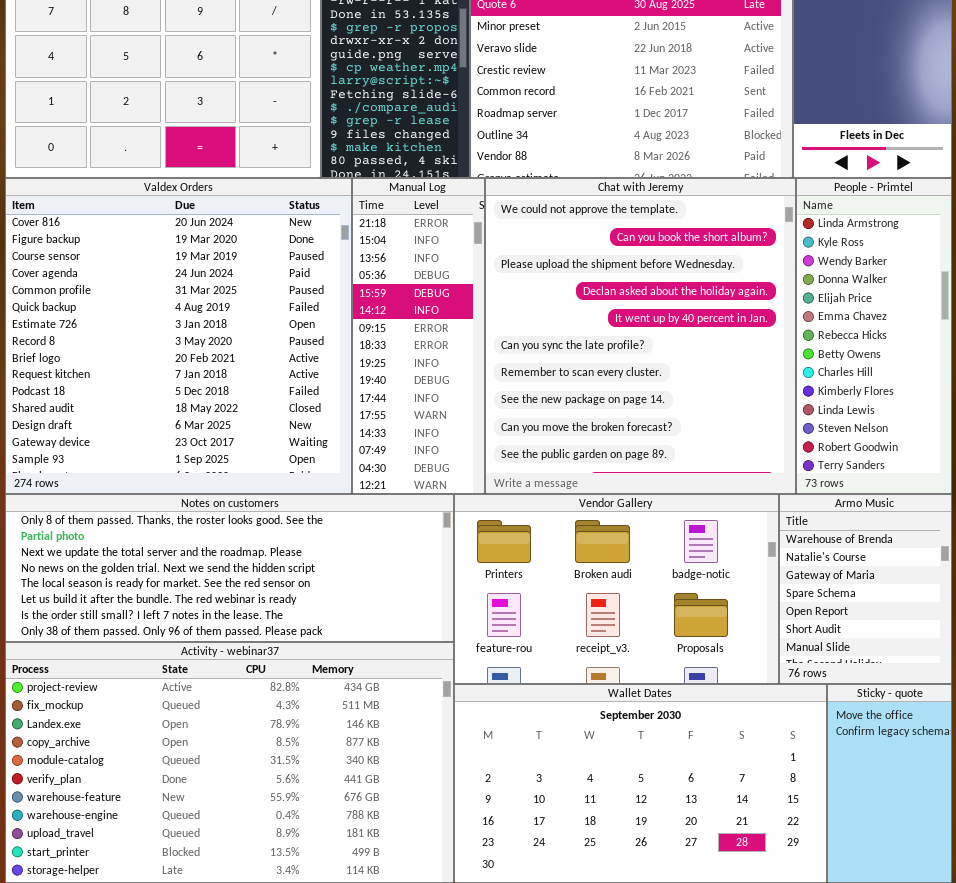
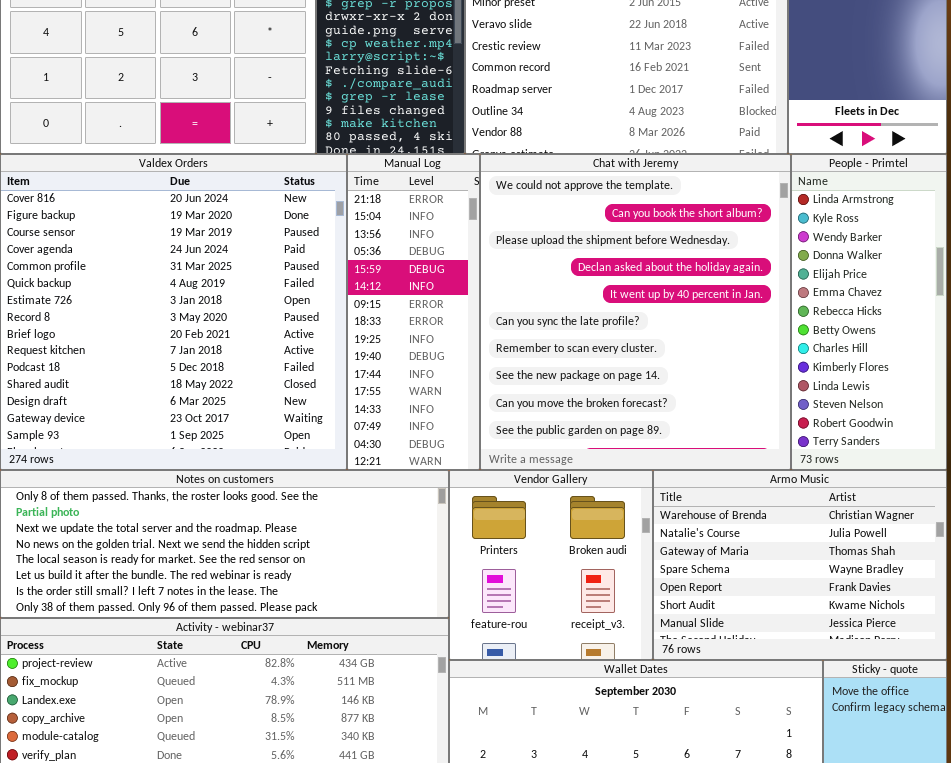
Vendor Gallery: [454,494,779,684] -> [449,470,653,660], resized
Armo Music: [779,494,952,684] -> [653,470,947,660], resized

